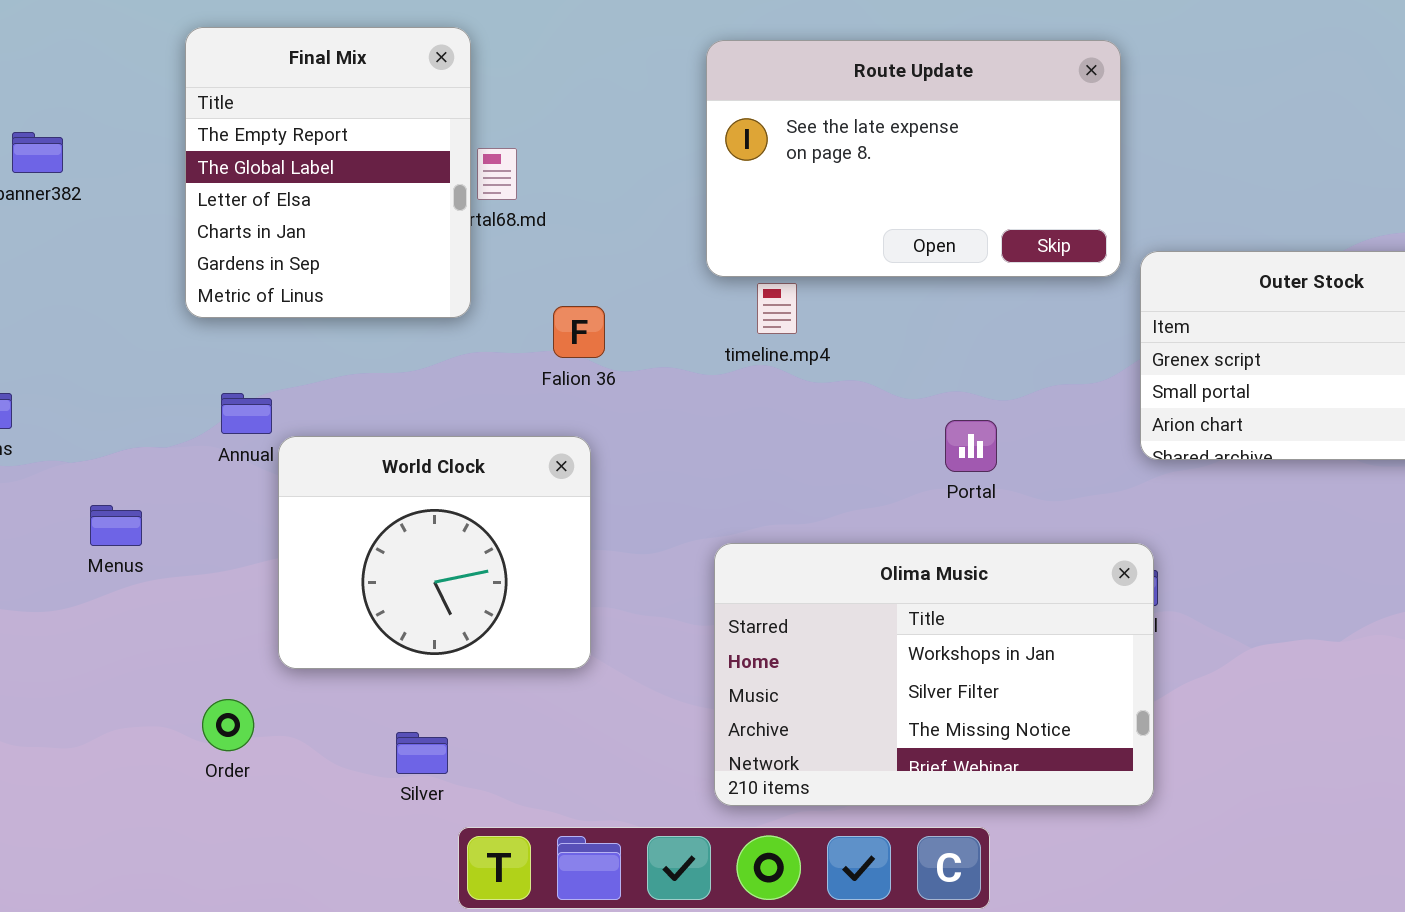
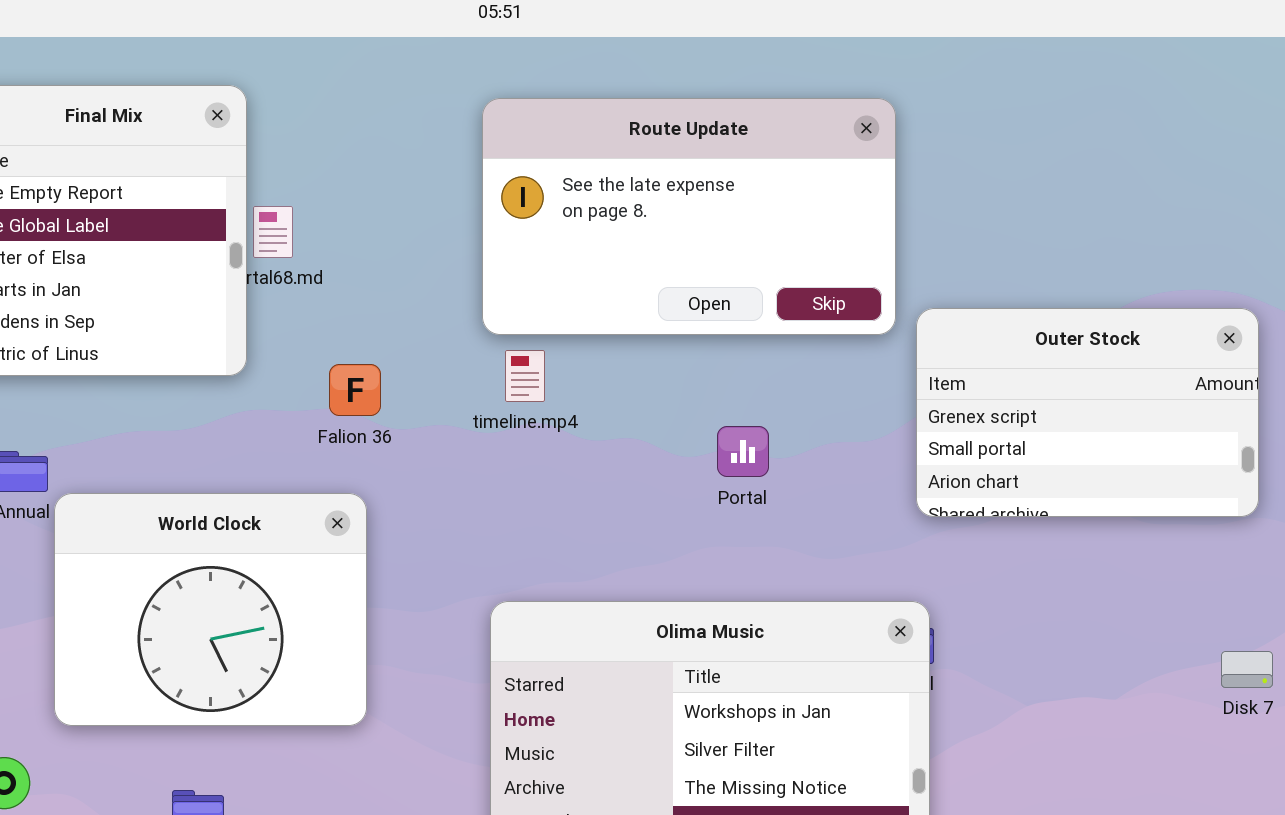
timeline.mp4: [757,283,797,334] -> [505,350,545,402], moved
Portal: [945,420,997,472] -> [717,426,769,477], moved

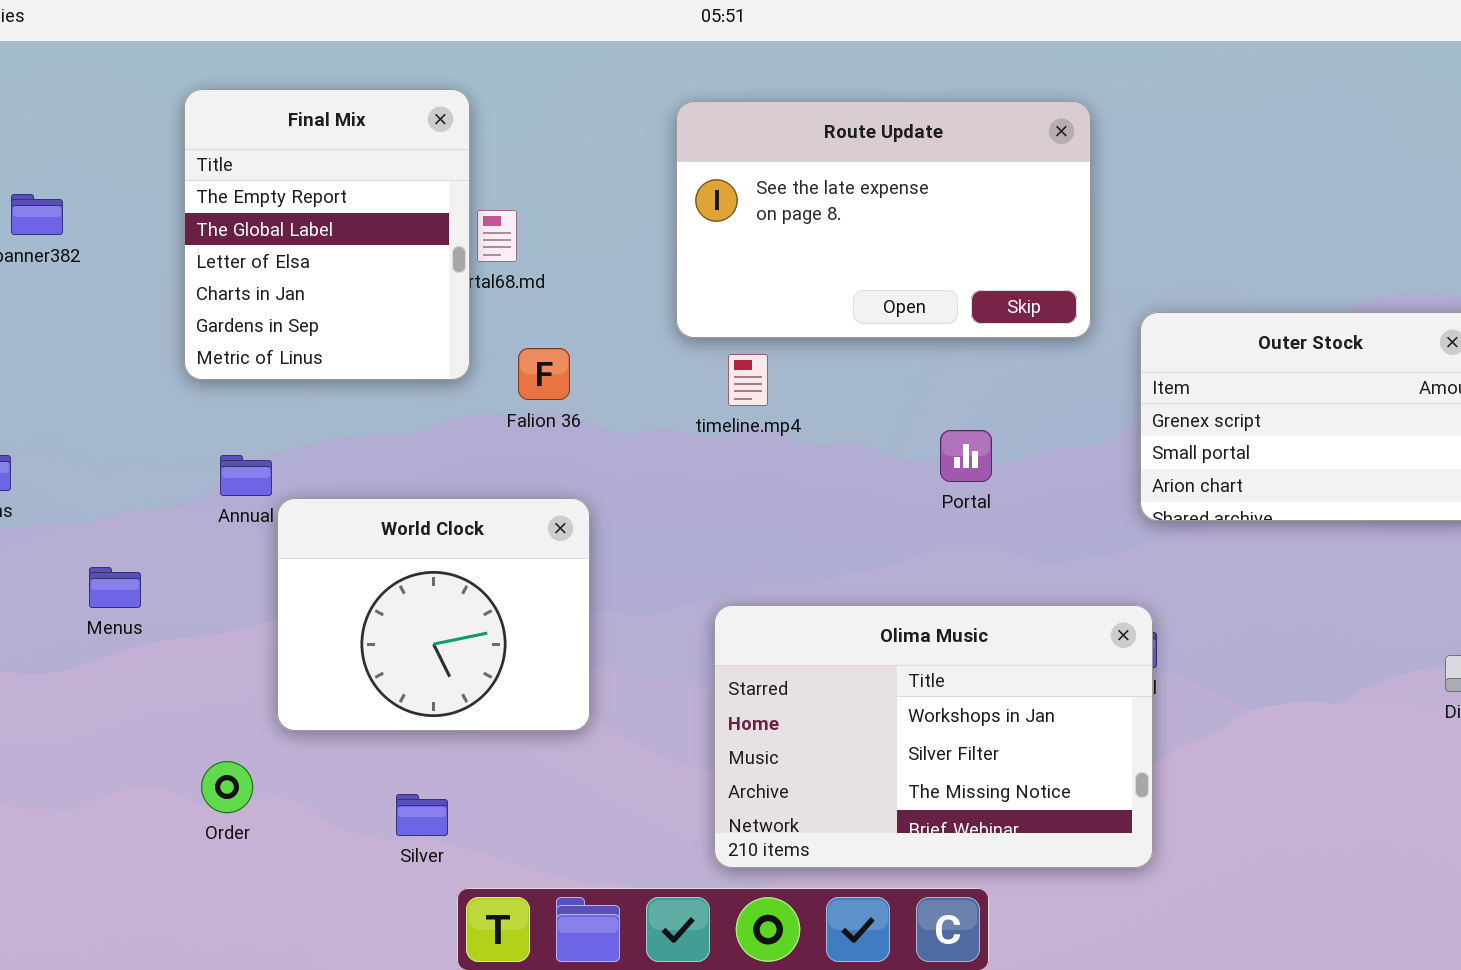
Route Update: [482,98,896,335] -> [676,101,1091,338], moved
Falion 36: [329,364,381,416] -> [518,348,570,400], moved

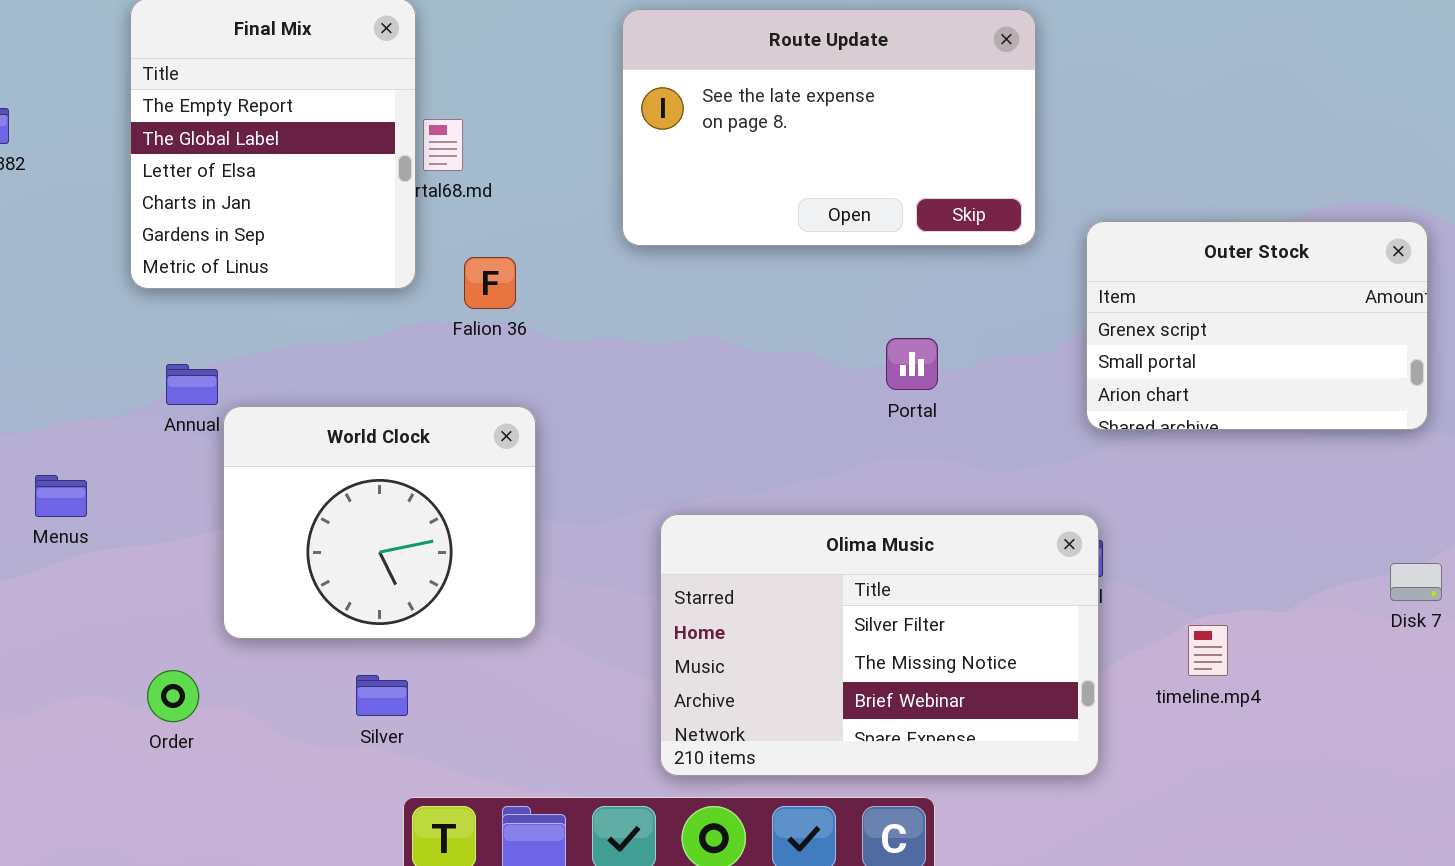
timeline.mp4: [728,354,768,406] -> [1188,625,1228,676], moved
Olima Music: [714,605,1153,868] -> [660,514,1099,776], scrolled down 1 row
Silver: [396,794,448,836] -> [356,675,408,716], moved

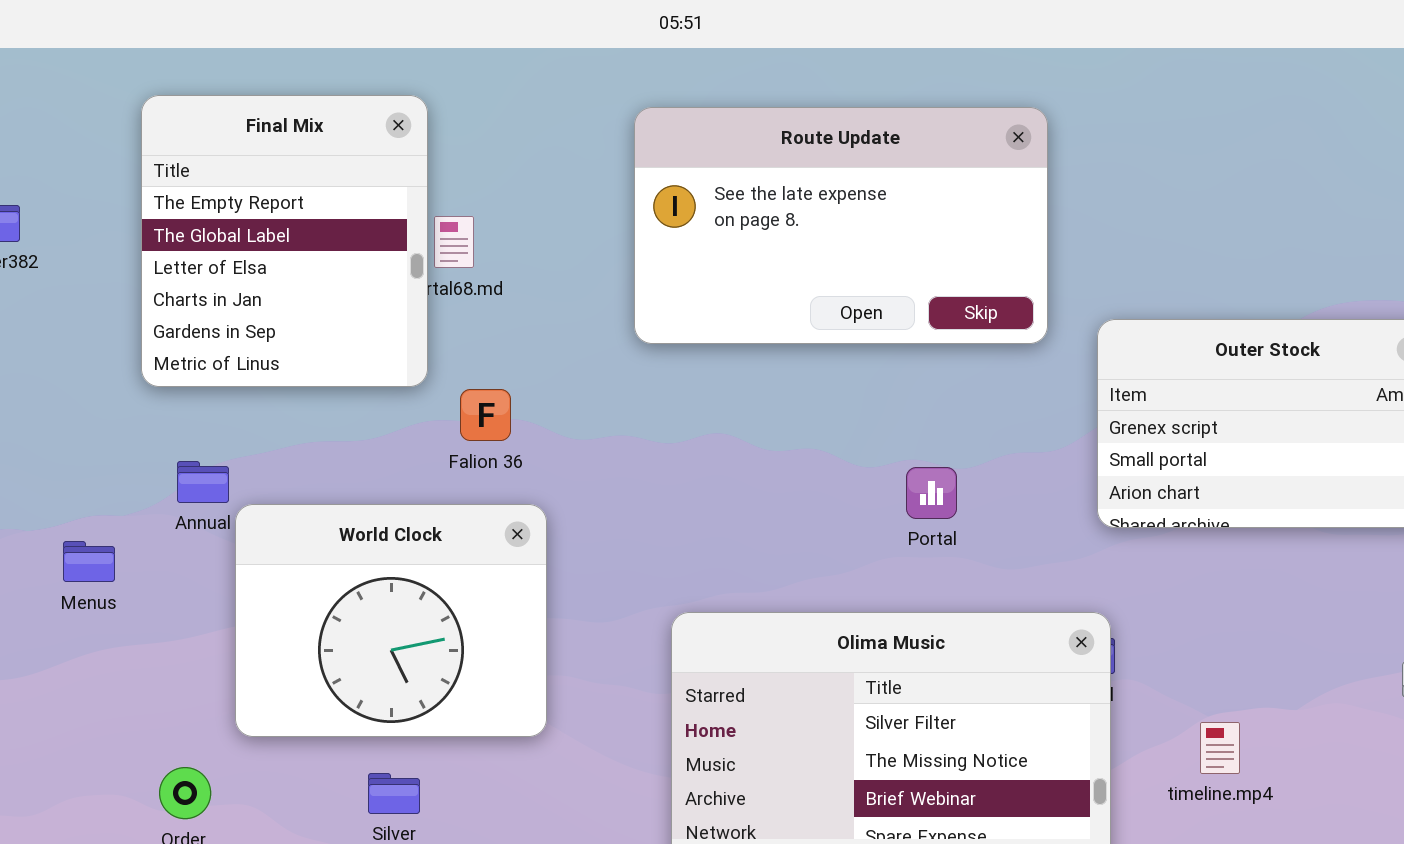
Falion 36: [464,257,516,309] -> [460,389,511,441], moved
Portal: [886,338,938,390] -> [906,467,957,519], moved
Menus: [35,475,87,517] -> [63,541,115,582], moved

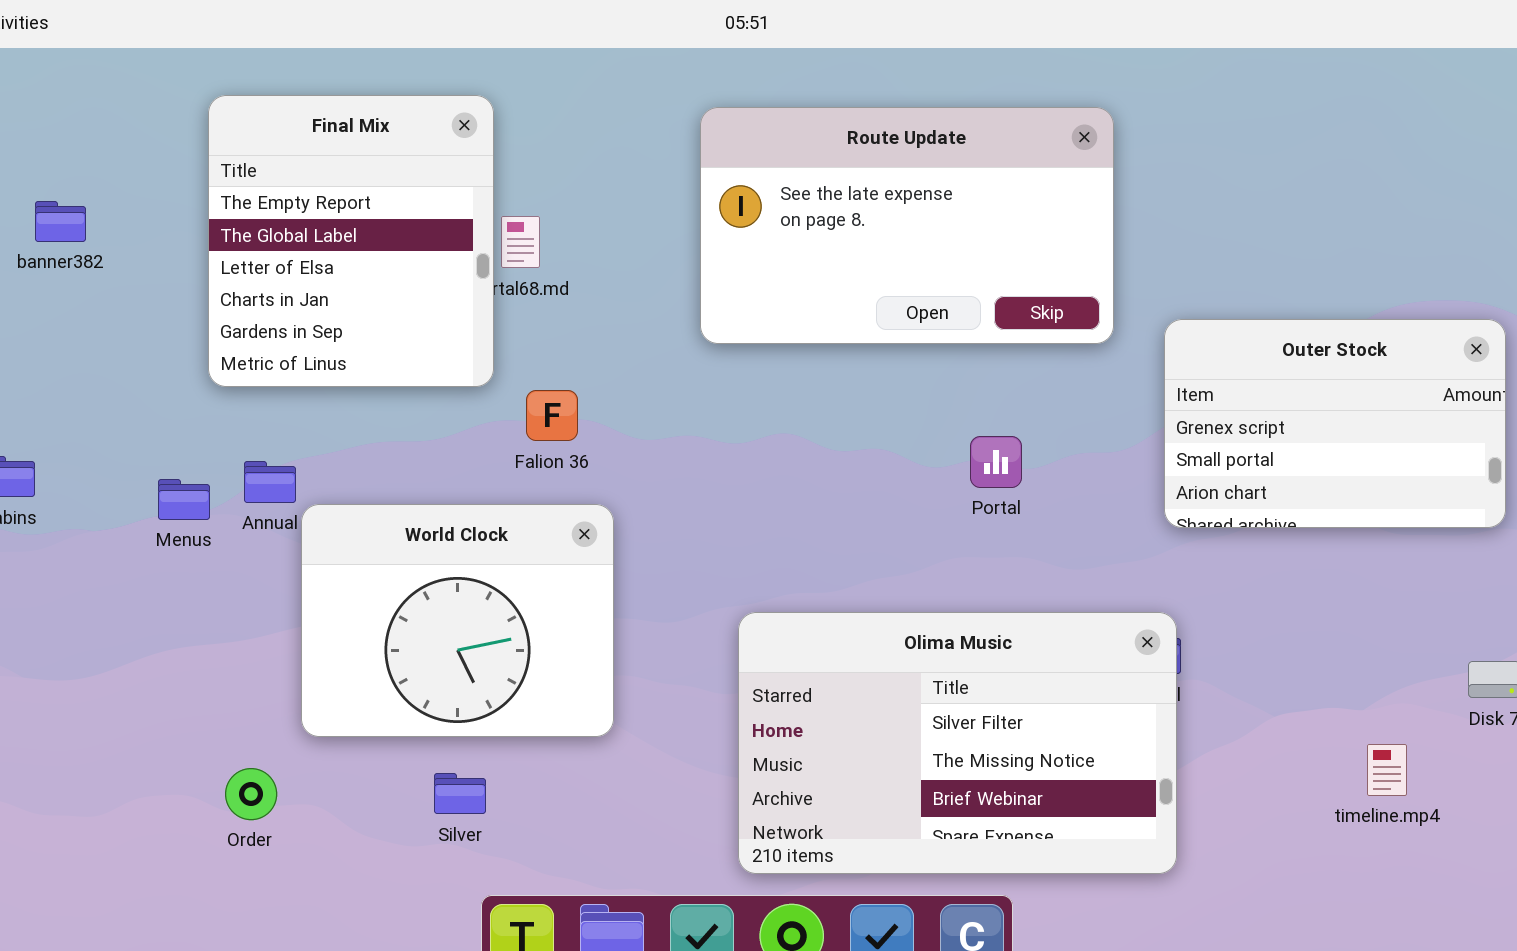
Portal: [906,467,957,519] -> [970,436,1022,488], moved
Menus: [63,541,115,582] -> [158,479,210,520], moved
timeline.mp4: [1200,722,1240,774] -> [1367,744,1407,796], moved

